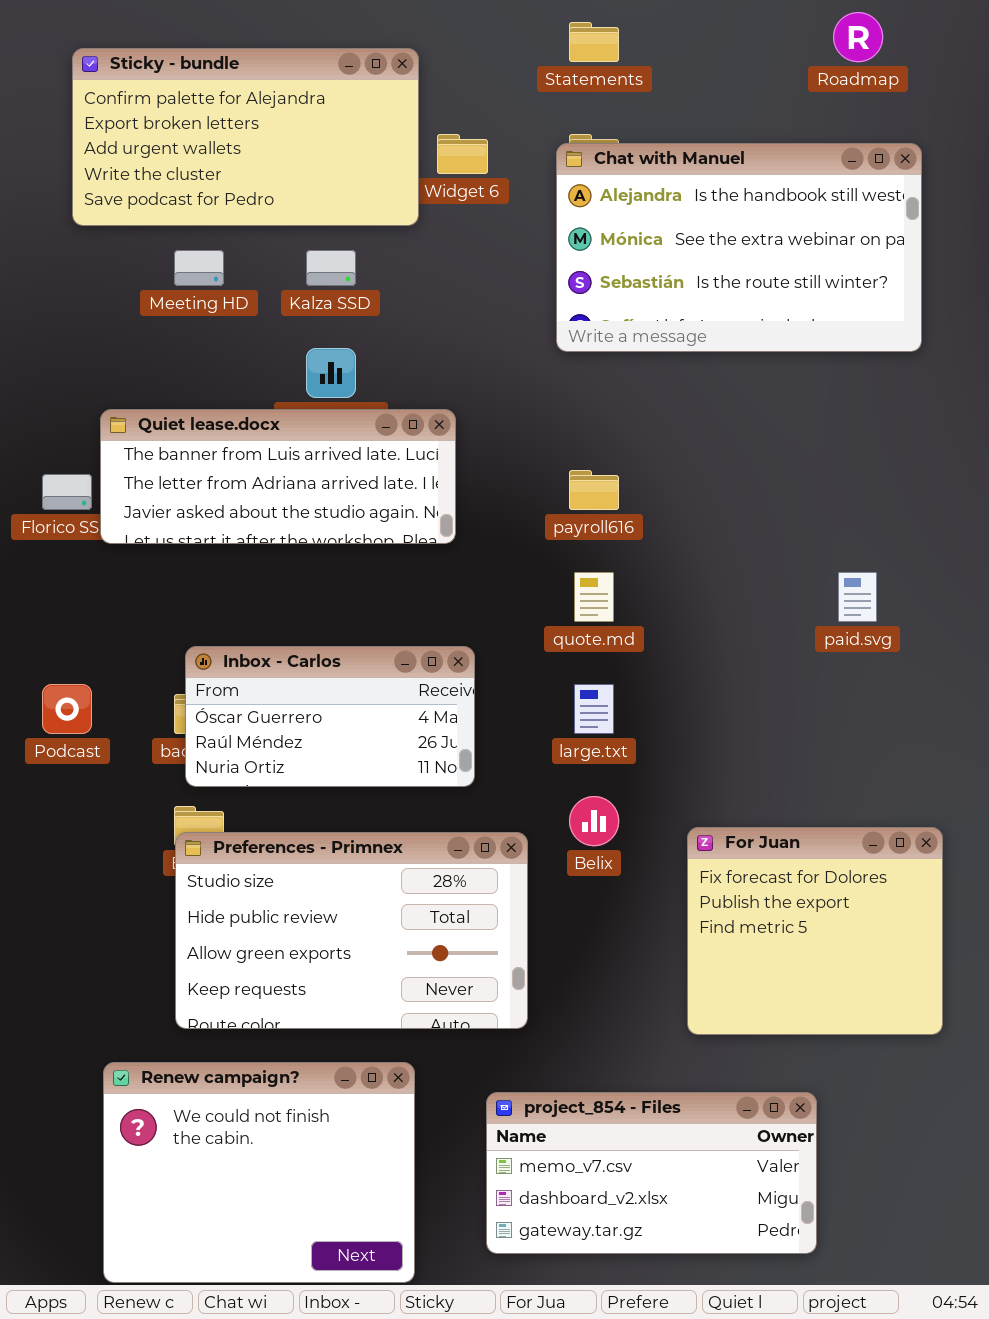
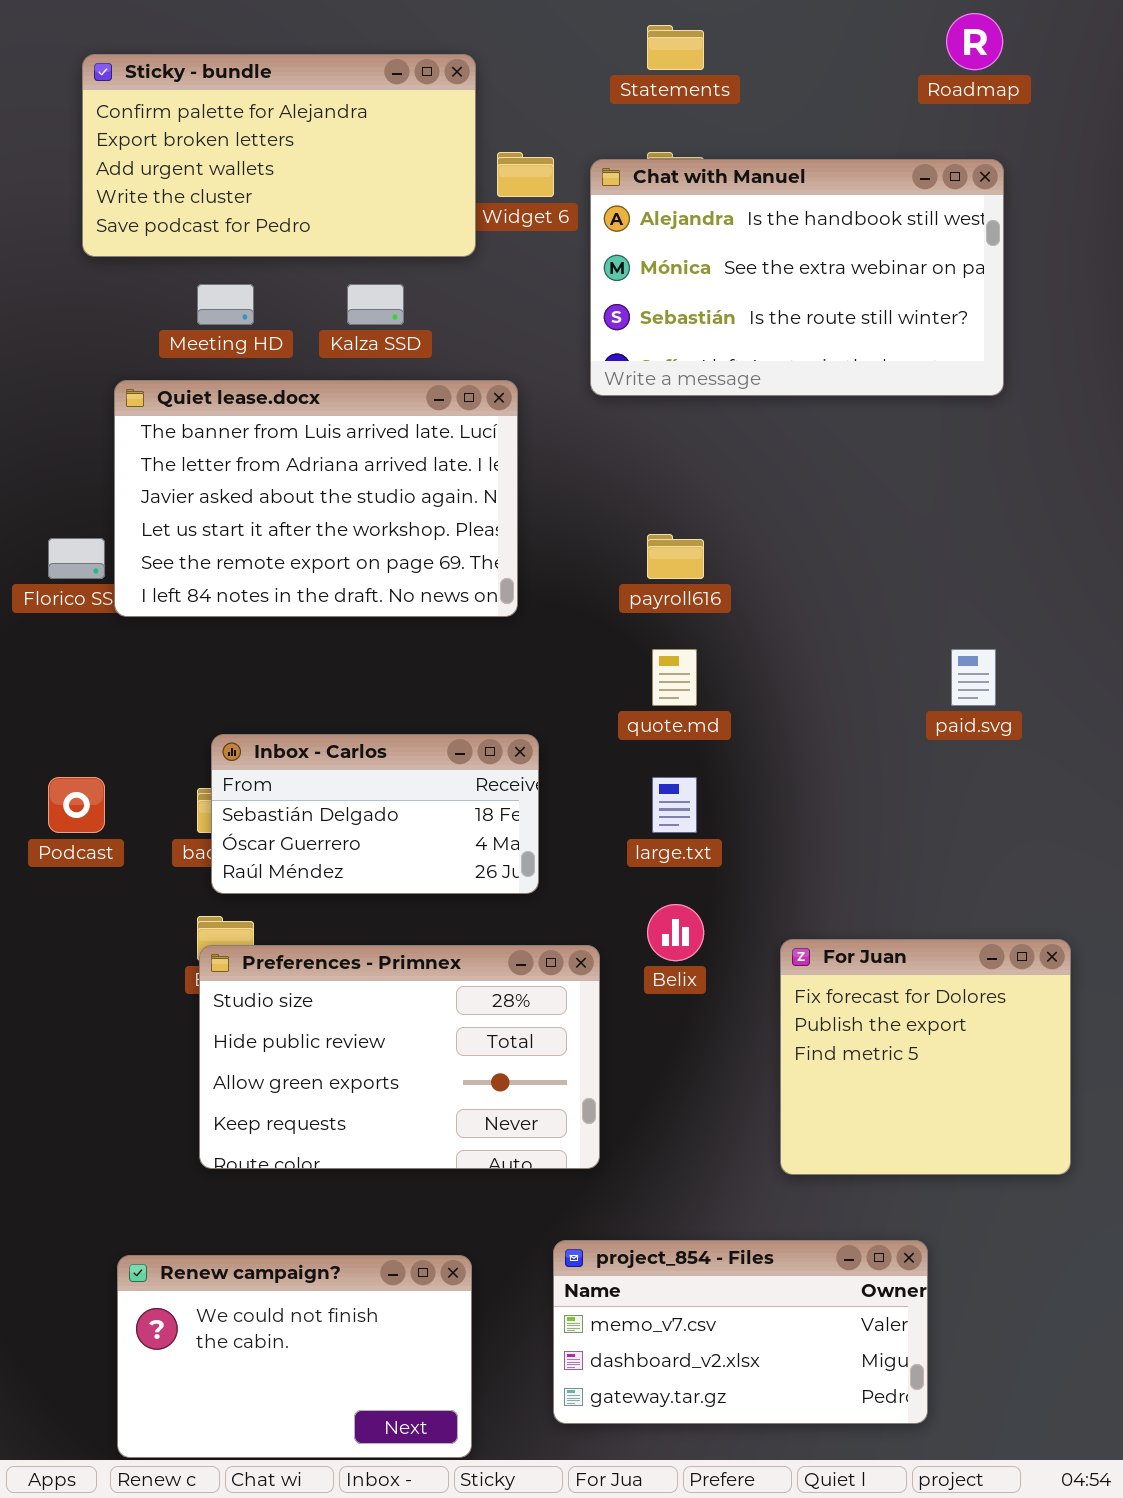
Chat with Manuel: [556,143,922,352] -> [590,159,1004,396], moved
Quiet lease.docx: [100,409,456,544] -> [114,380,518,617], resized
Inbox - Carlos: [185,646,475,787] -> [211,734,539,894], scrolled up 1 row
Renew campaign?: [103,1062,415,1283] -> [117,1255,472,1458], resized

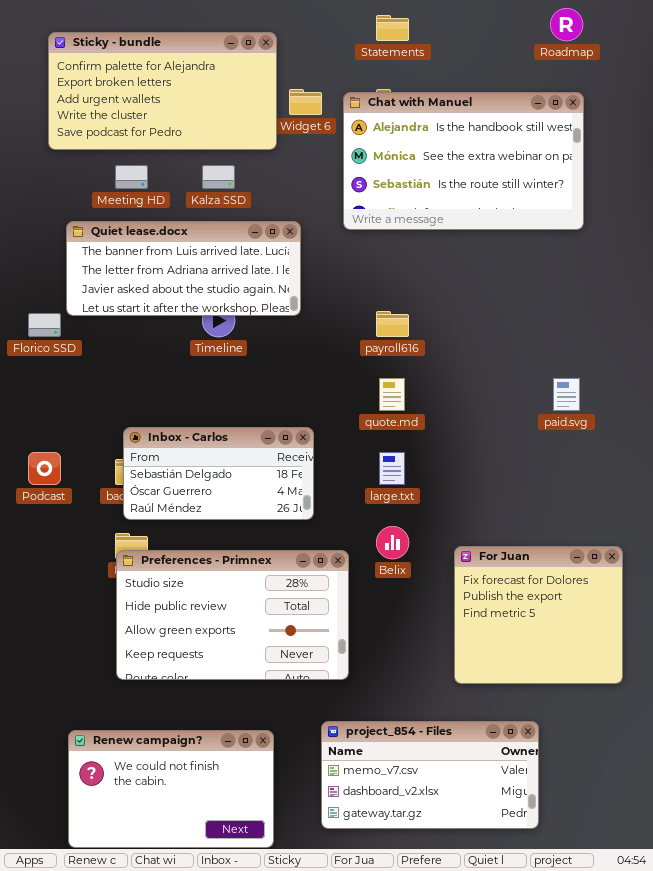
Quiet lease.docx: [114,380,518,617] -> [66,221,301,316], resized

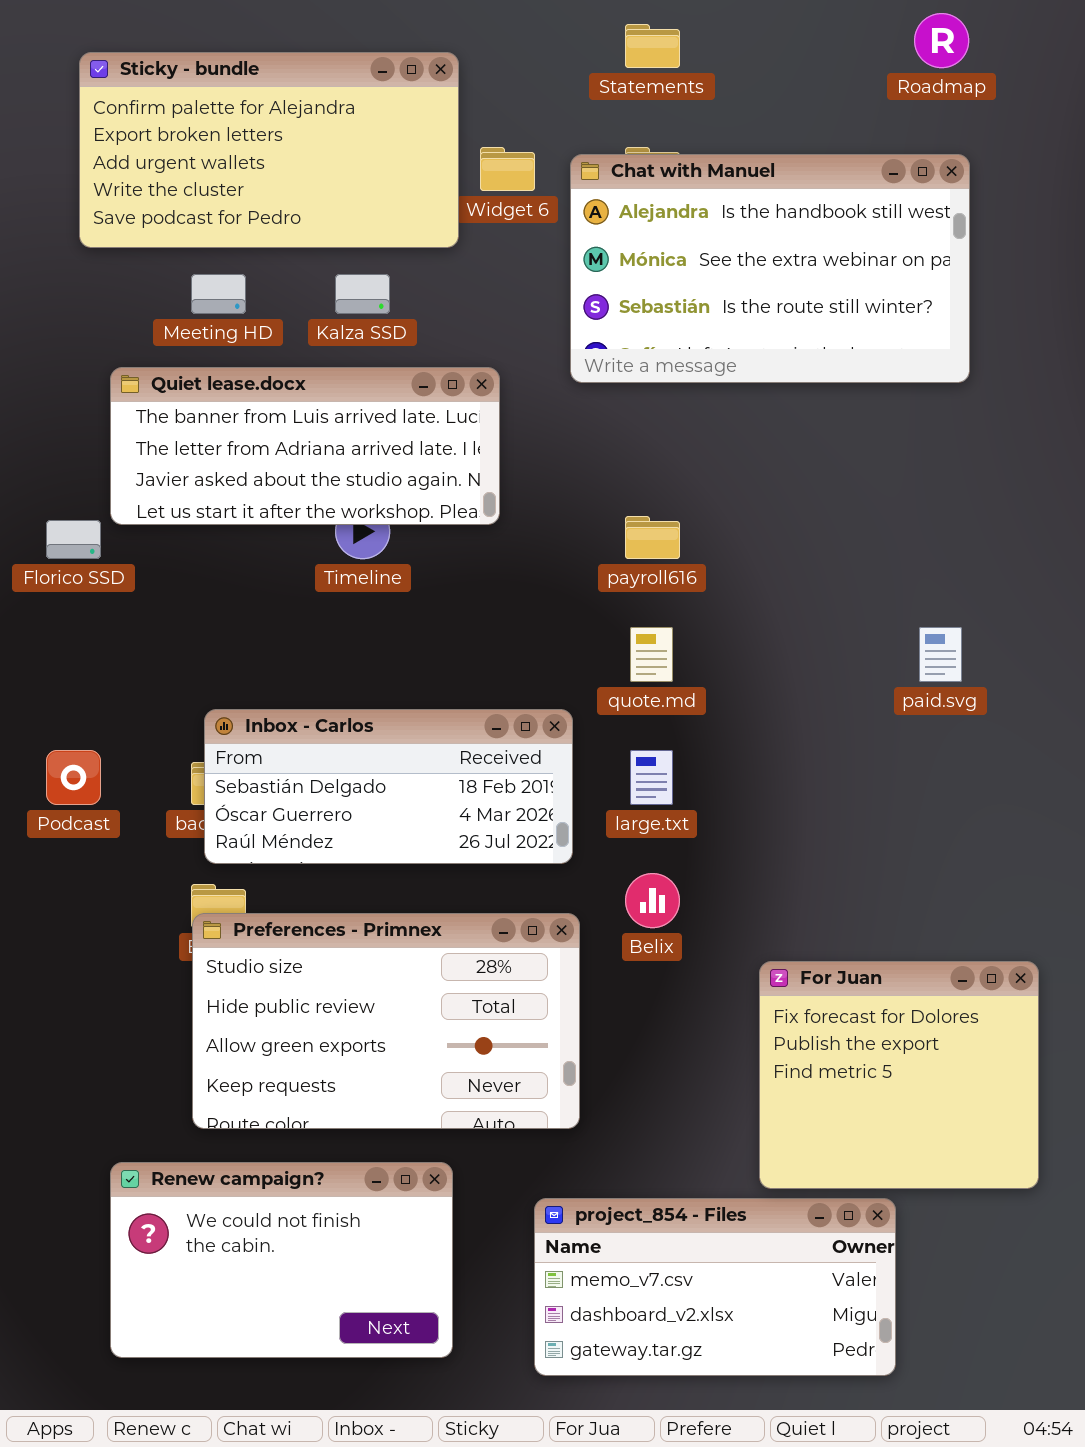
Inbox - Carlos: [123,427,314,520] -> [204,709,573,864], resized
For Juan: [454,546,623,684] -> [759,961,1039,1189], moved
Renew campaign?: [68,730,274,848] -> [110,1162,453,1358], moved

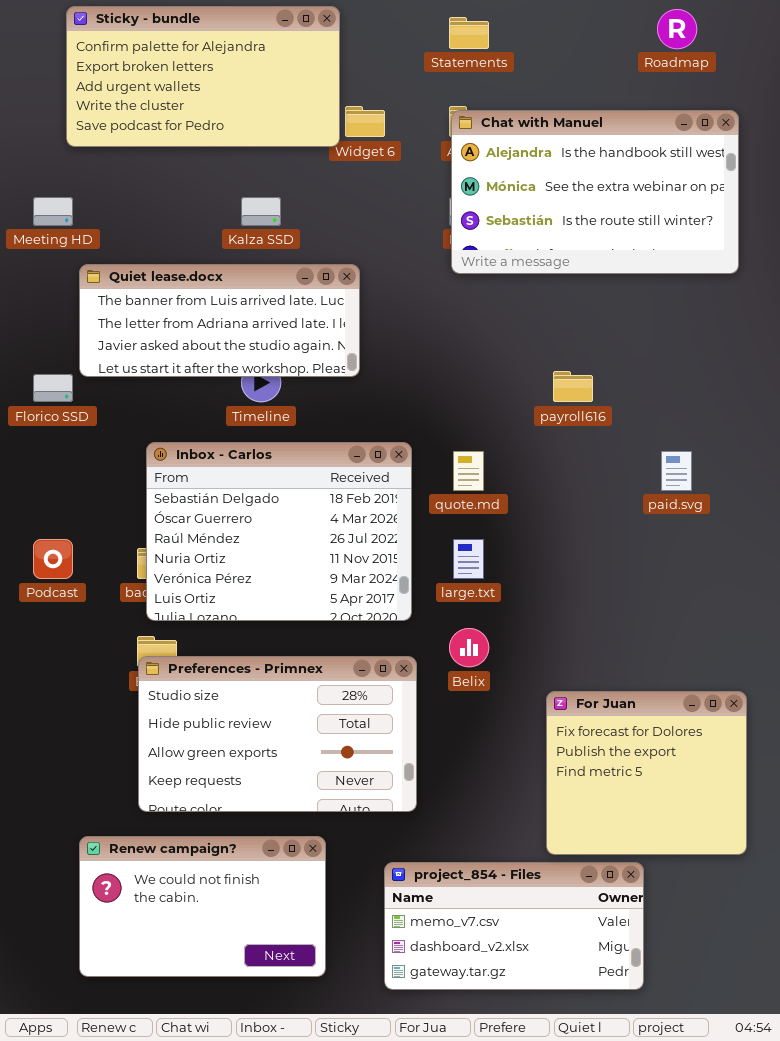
Sticky - bundle: [79,52,459,248] -> [66,6,340,147], moved
Chat with Manuel: [570,154,970,383] -> [451,110,739,274], moved
Meeting HD: [191,274,246,314] -> [33,197,73,226], moved
payroll616: [625,516,680,559] -> [553,371,593,402], moved
Inbox - Carlos: [204,709,573,864] -> [146,442,412,621], resized

